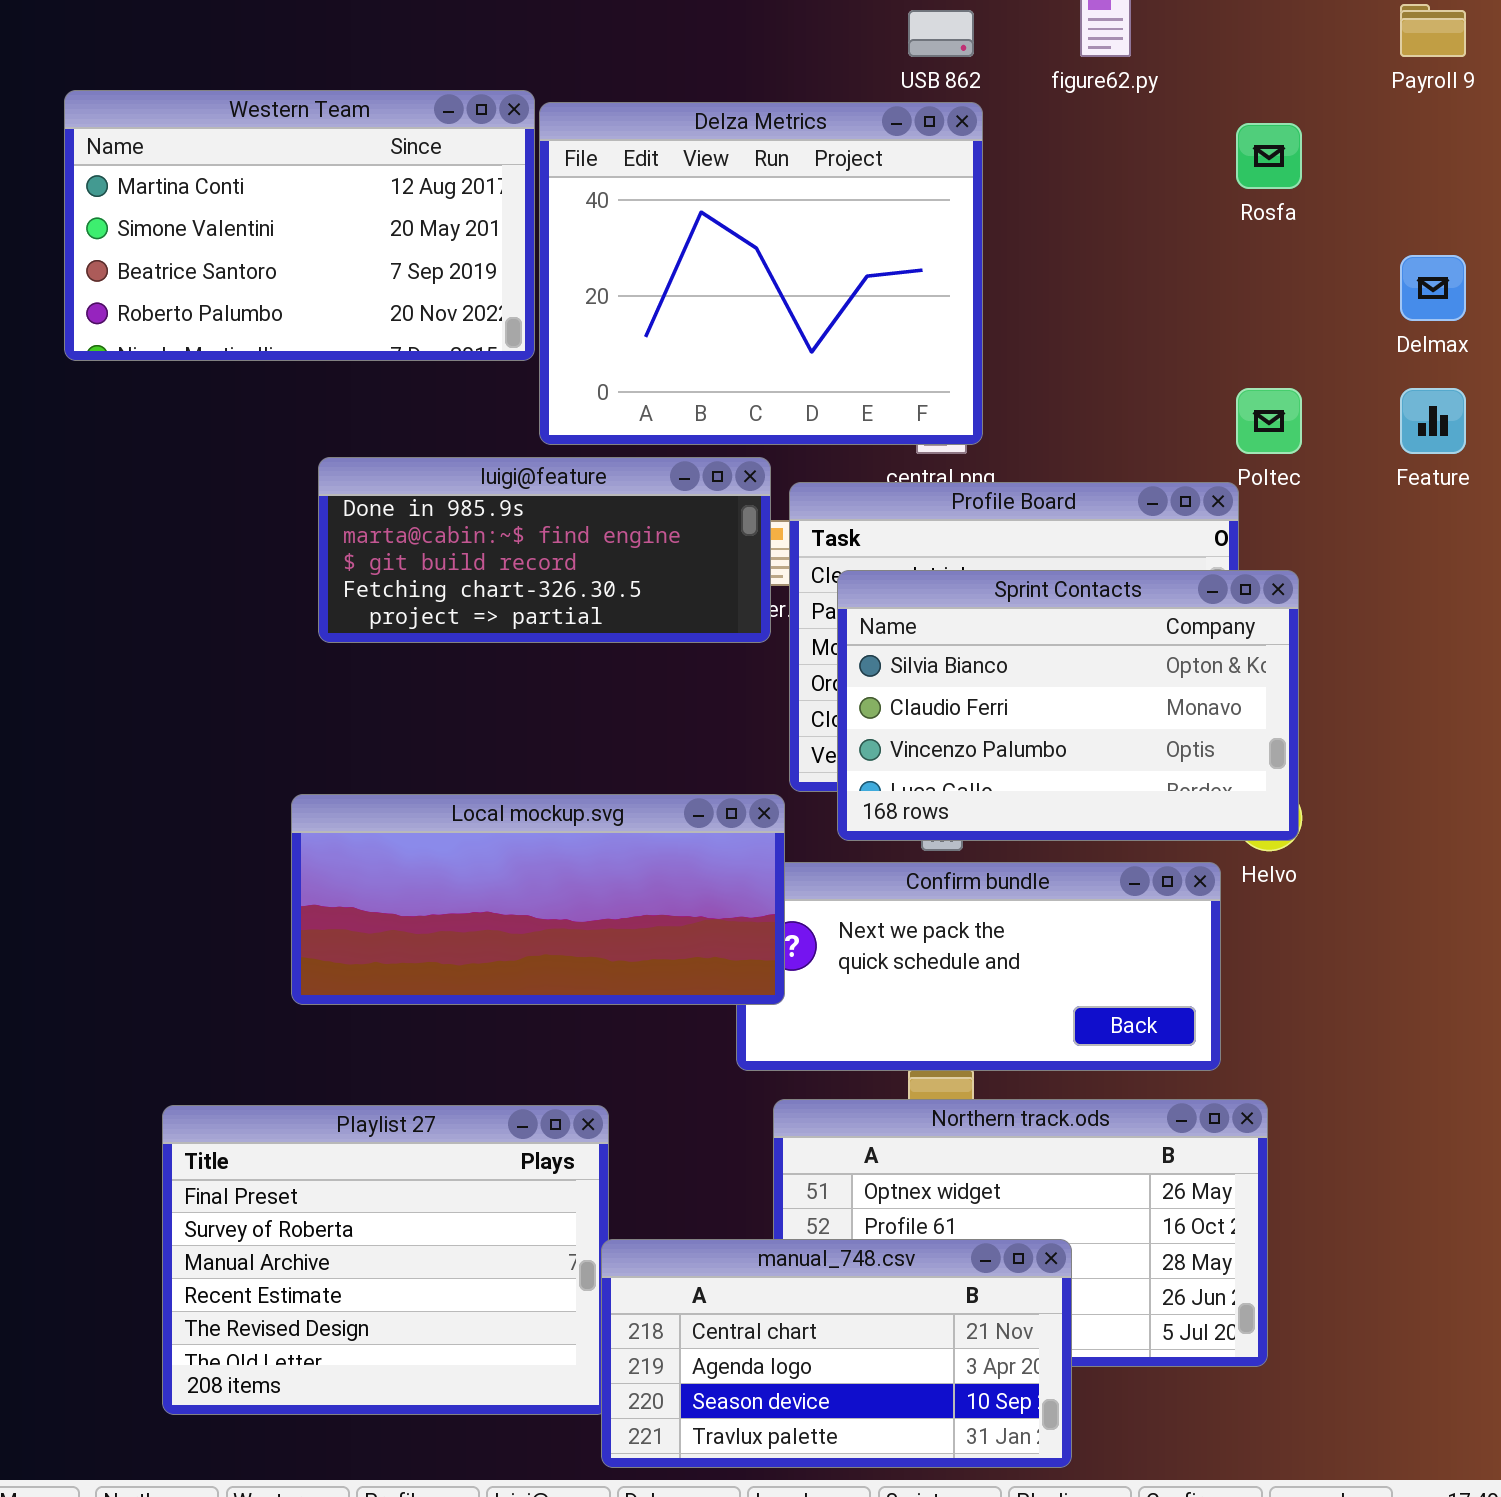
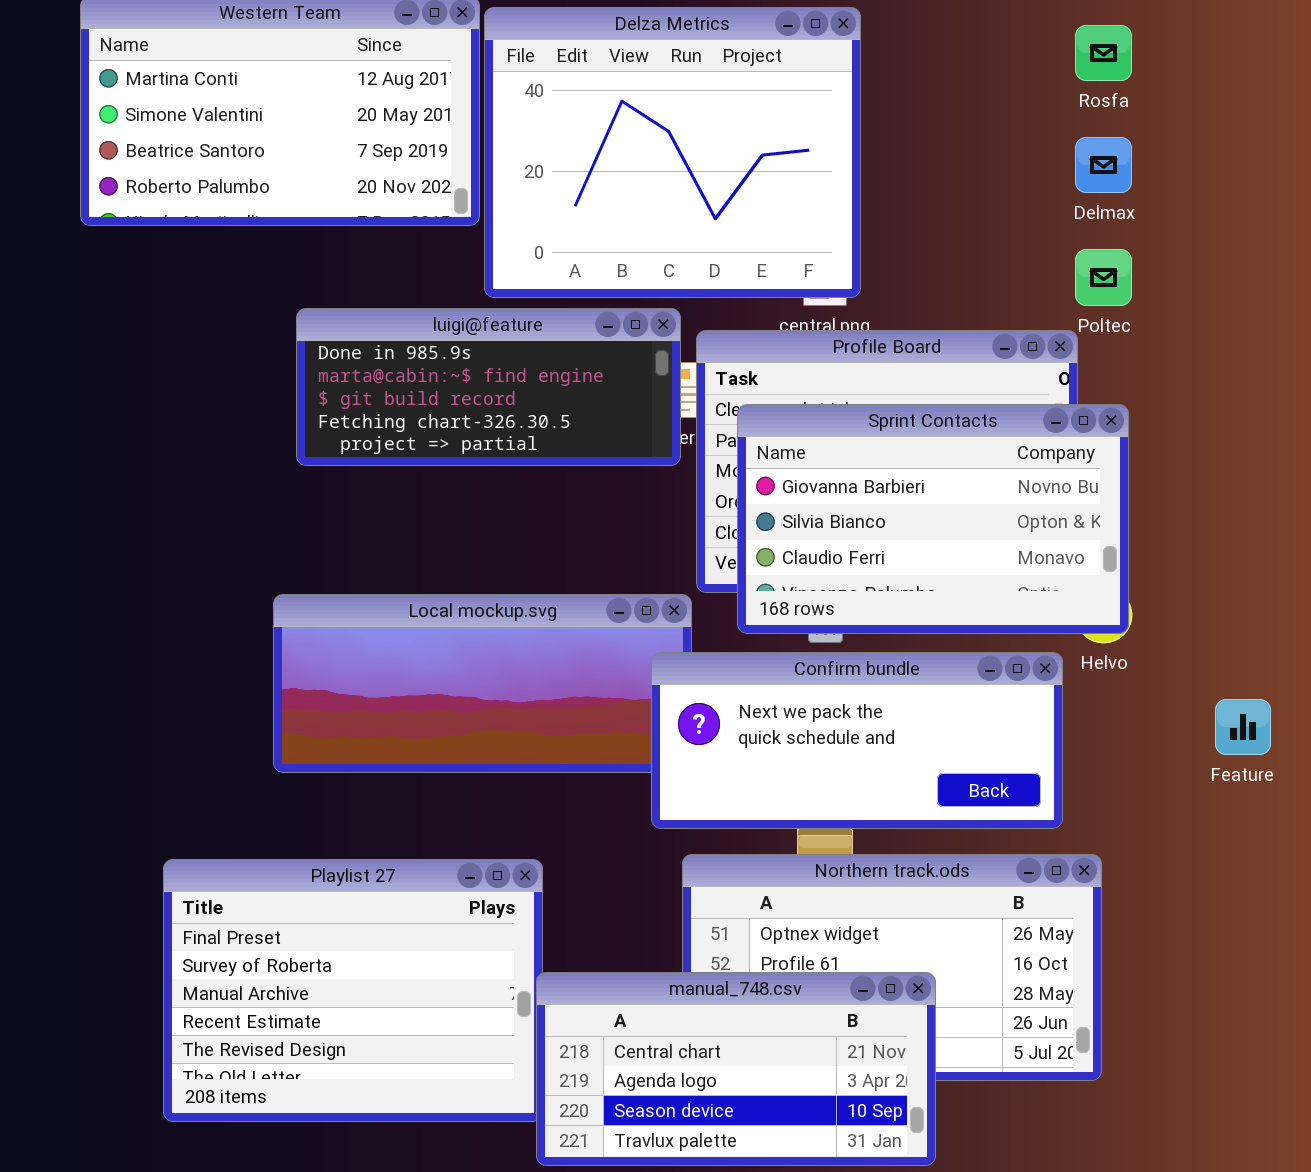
Delmax: [1400,255,1466,321] -> [1075,137,1132,193], moved
Feature: [1400,388,1466,454] -> [1215,699,1271,755], moved
Sprint Contacts: [837,570,1299,841] -> [737,404,1129,634], scrolled up 1 row
Confirm bundle: [736,862,1221,1071] -> [651,652,1063,829], raised

